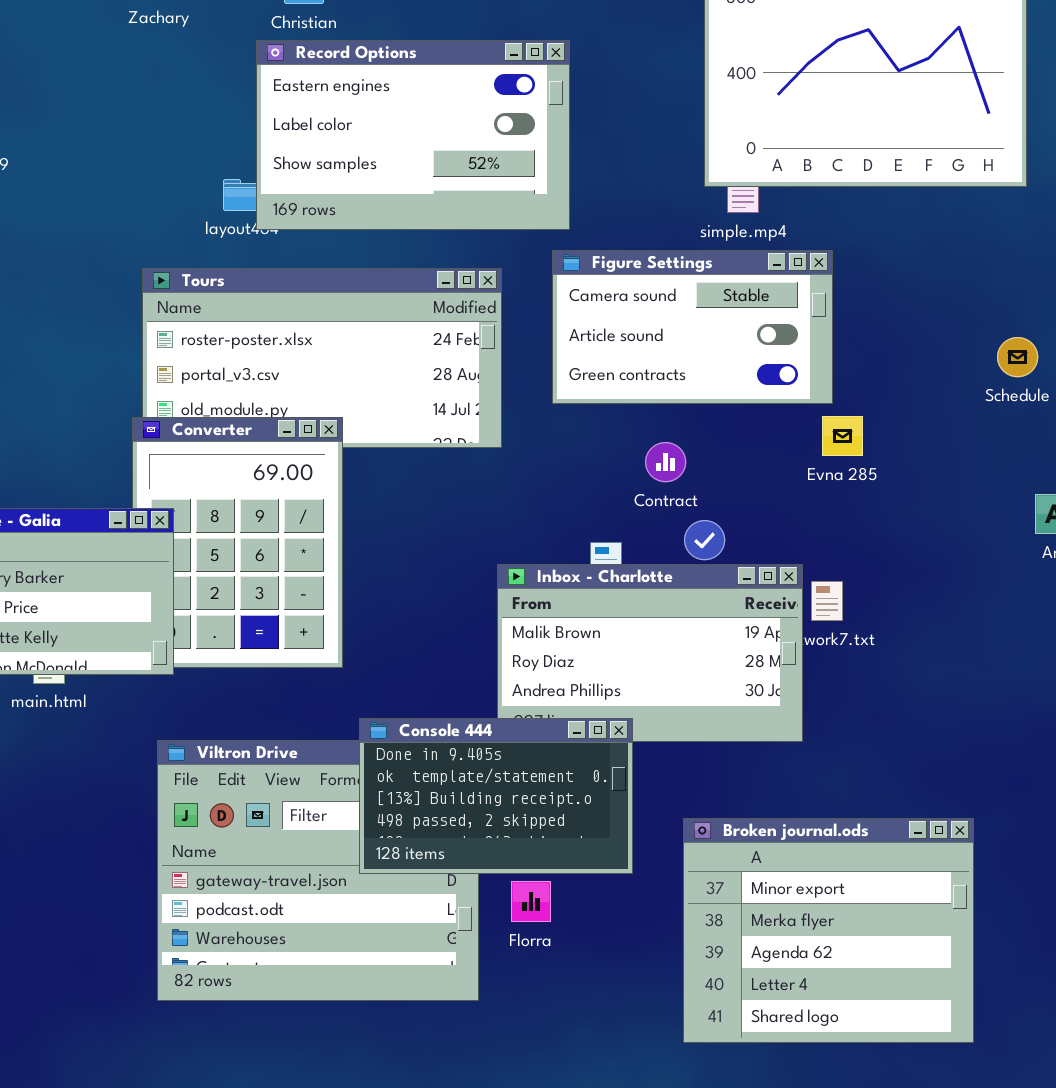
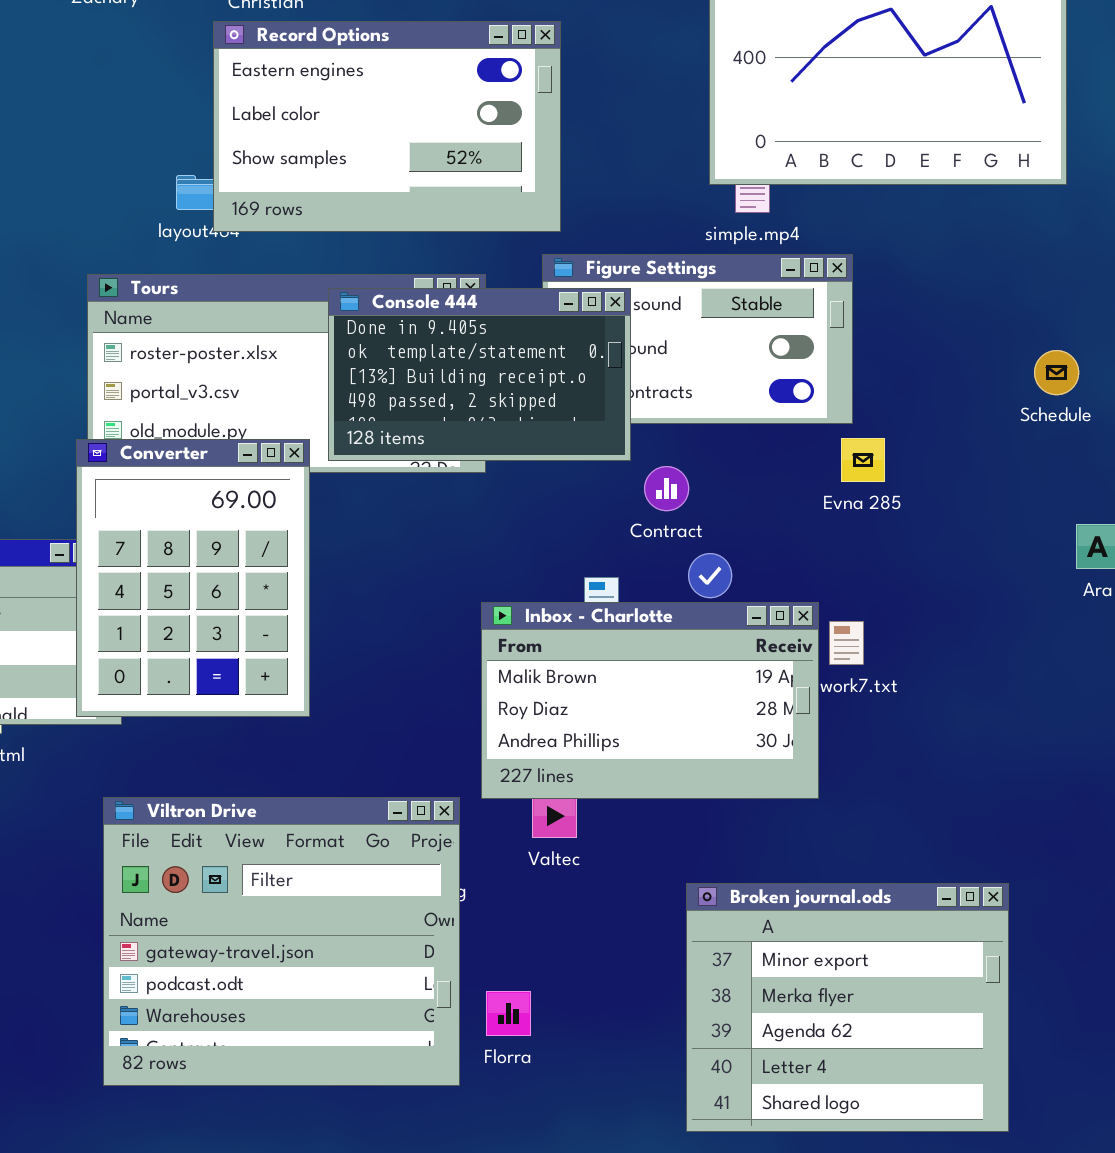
Converter: [132,417,343,668] -> [76,439,310,717], raised
Console 444: [359,718,633,874] -> [328,288,631,461], moved
Florra: [511,881,551,922] -> [486,991,531,1036], moved

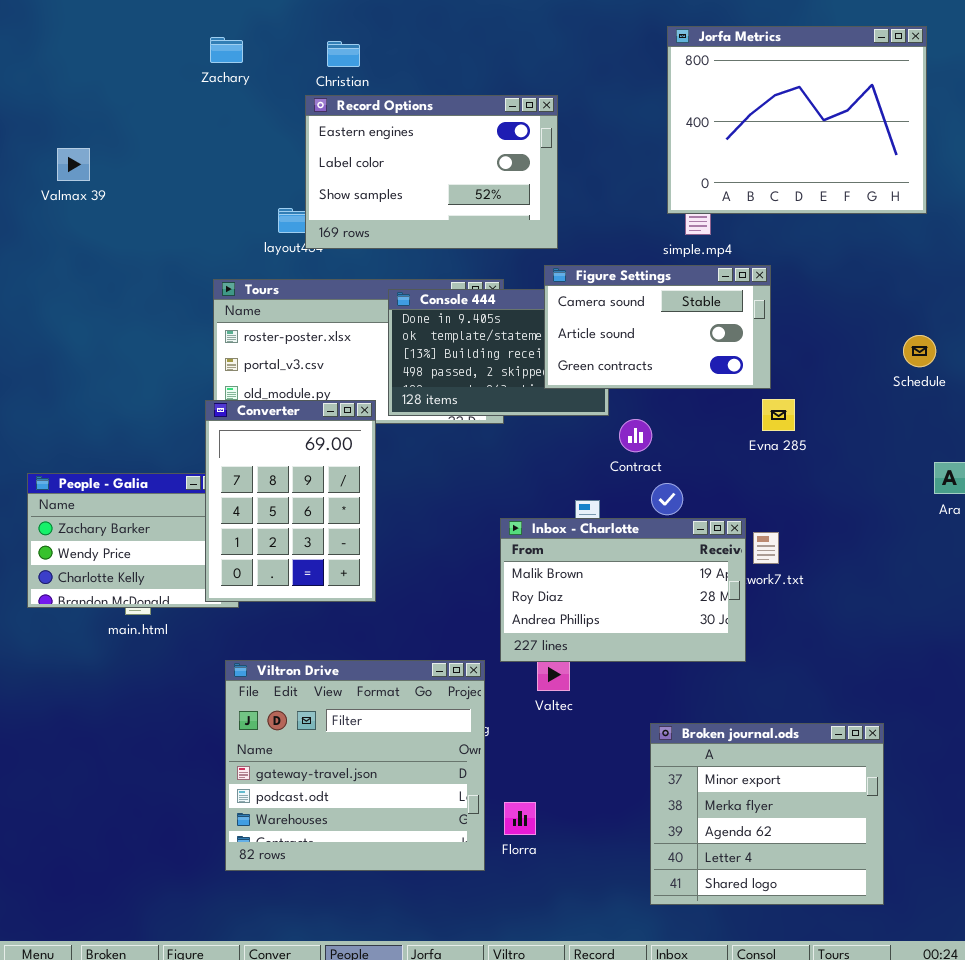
Figure Settings: [542,254,853,424] -> [544,265,771,389], raised

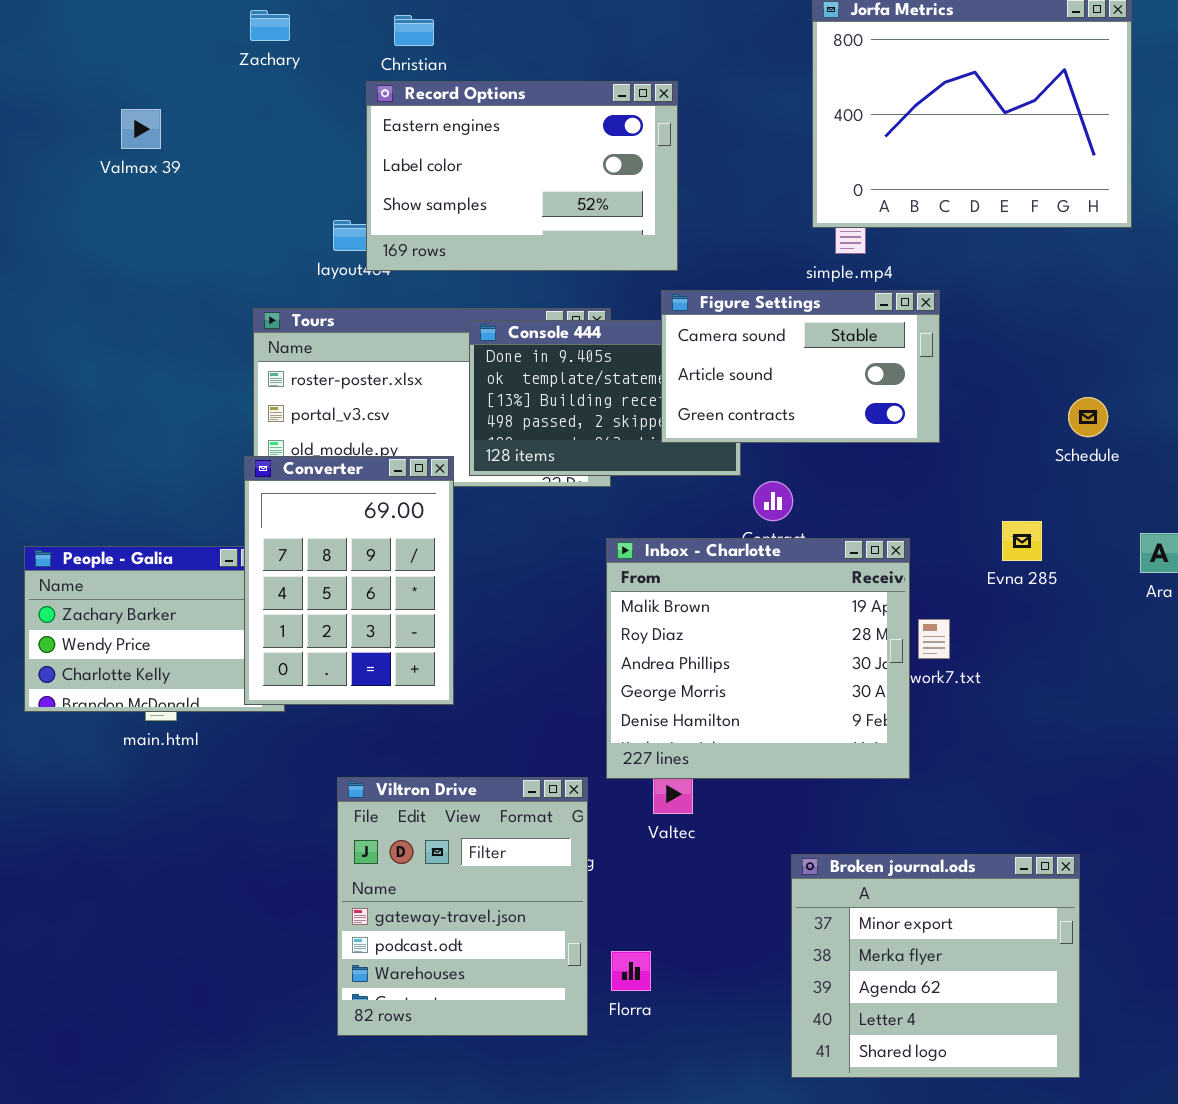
Valmax 39: [57,148,90,181] -> [121,109,161,149], moved
Schedule: [903,335,936,367] -> [1068,397,1108,437], moved
Evna 285: [762,399,795,431] -> [1002,521,1042,561], moved
Inbox - Charlotte: [500,518,746,662] -> [606,538,910,779], resized
Viltron Drive: [225,660,485,871] -> [337,777,588,1036], resized

